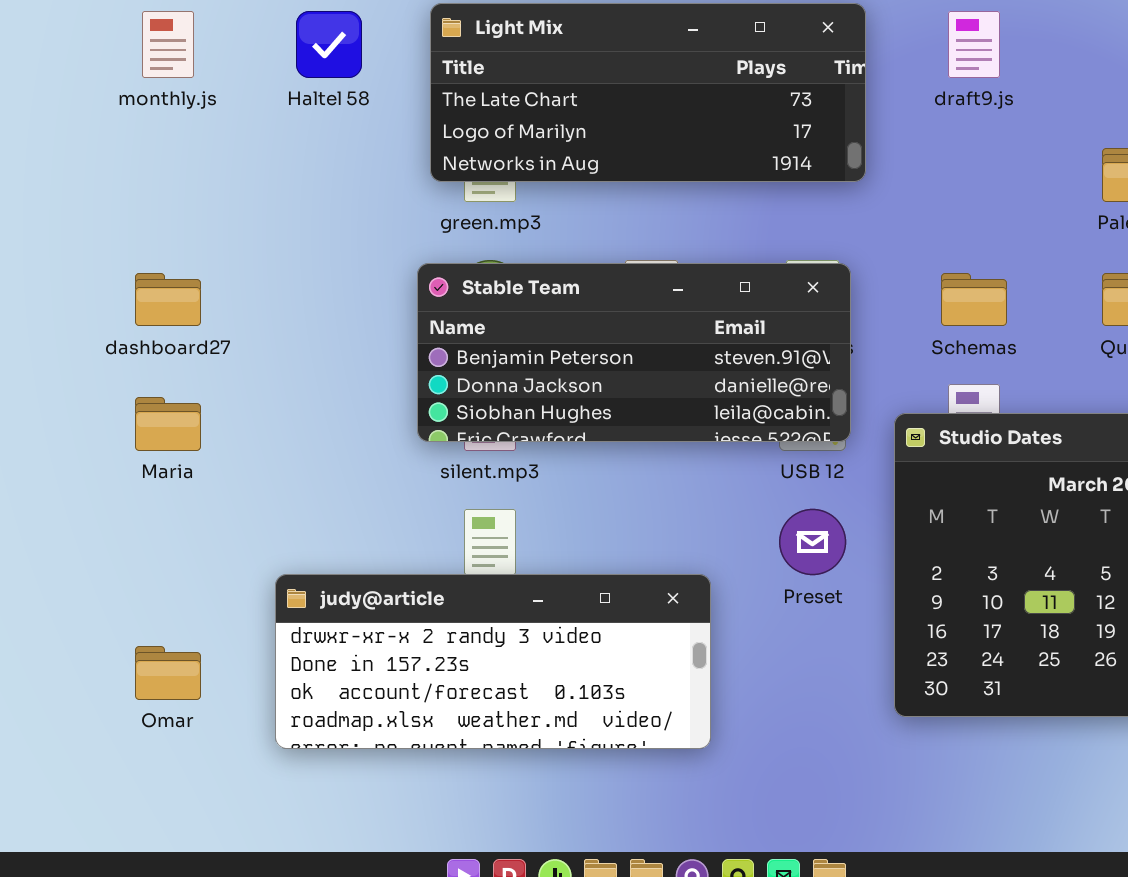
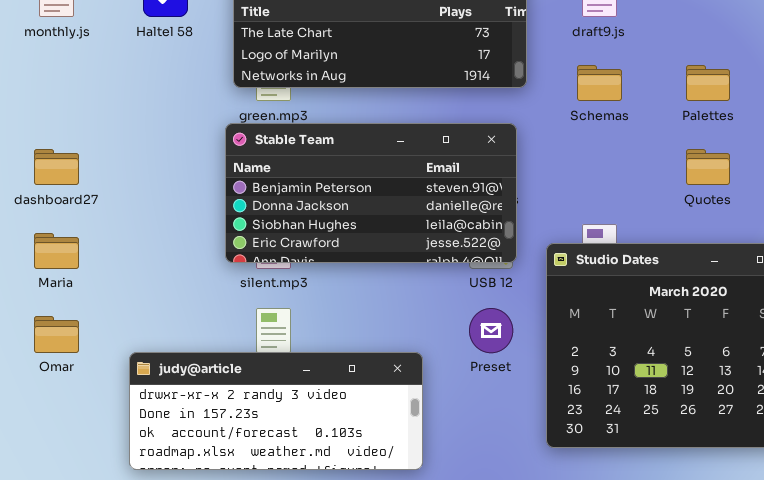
Stable Team: [417,263,851,442] -> [225,123,517,263], resized
Schemas: [941,273,1007,326] -> [577,65,622,101], moved
Omar: [135,646,201,700] -> [34,316,79,353], moved

